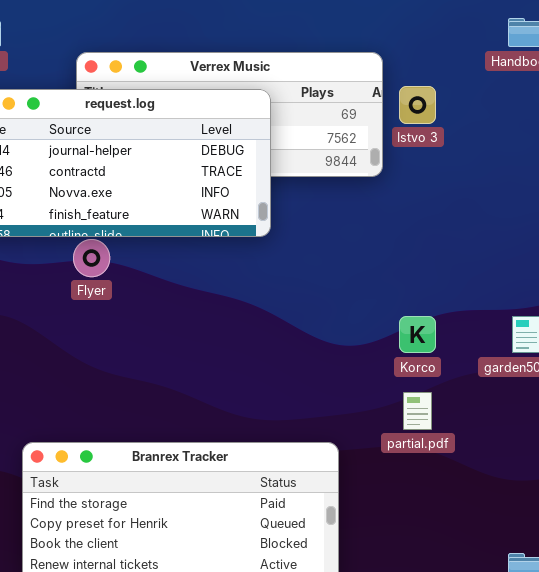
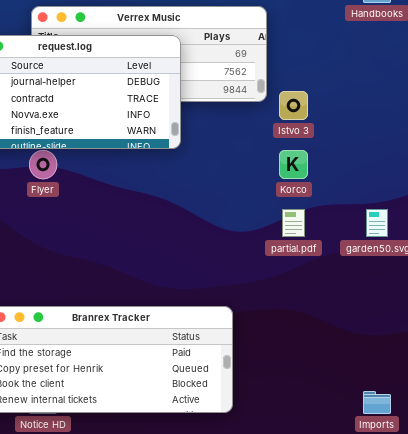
Istvo 3: [399,86,436,124] -> [279,91,308,120], moved
Korco: [399,316,436,353] -> [279,150,308,179], moved
partial.pdf: [403,392,432,430] -> [282,209,305,237], moved

